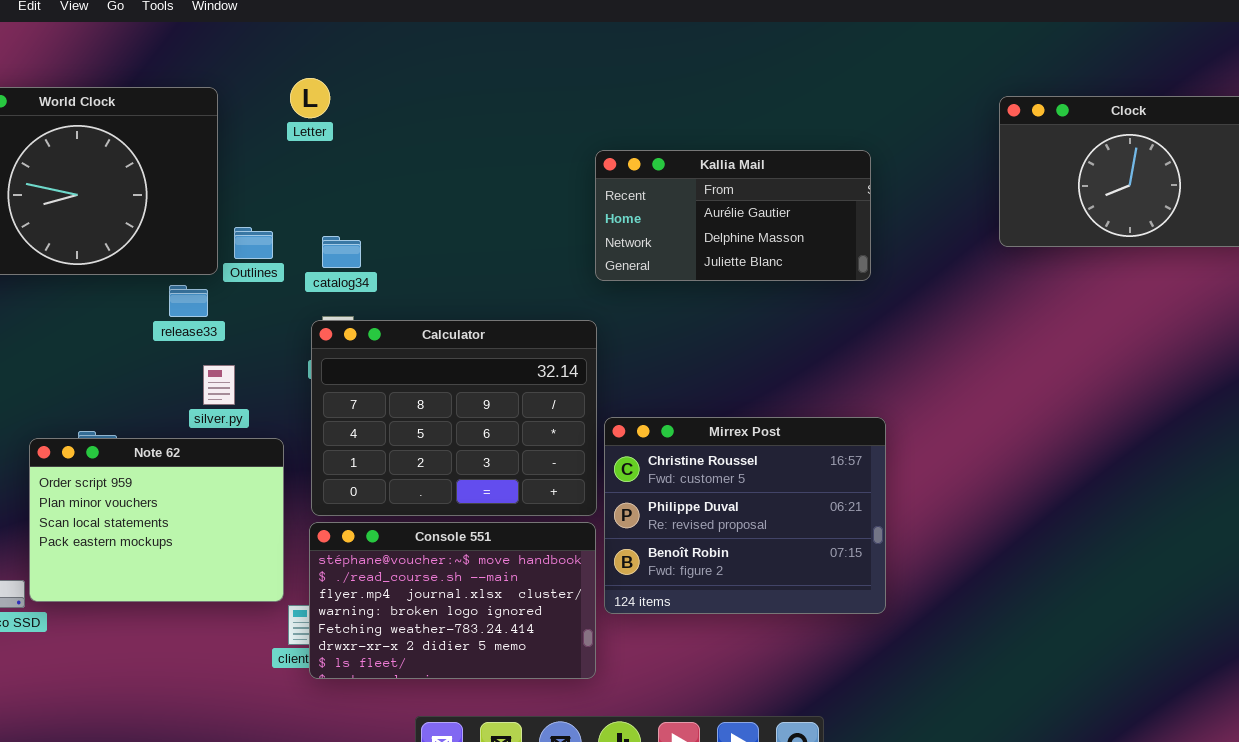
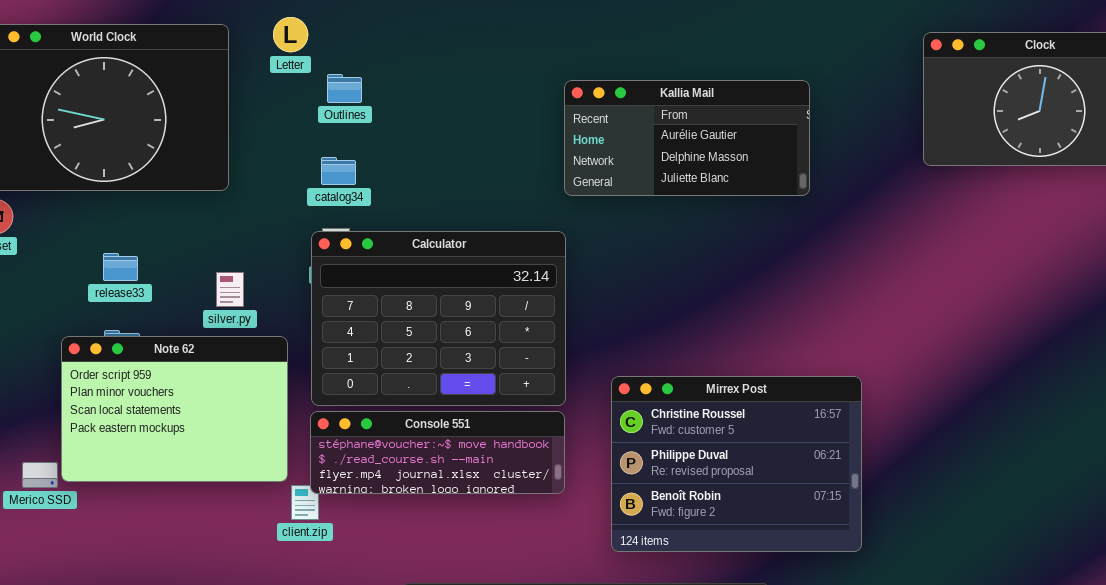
Letter: [290,78,330,118] -> [273,17,308,52], moved
Outlines: [234,227,273,259] -> [327,74,362,103], moved
release33: [169,285,208,317] -> [103,253,138,281], moved
Mirrex Post: [604,417,886,614] -> [611,376,862,552], moved
Console 551: [309,522,596,679] -> [310,411,565,494], resized

